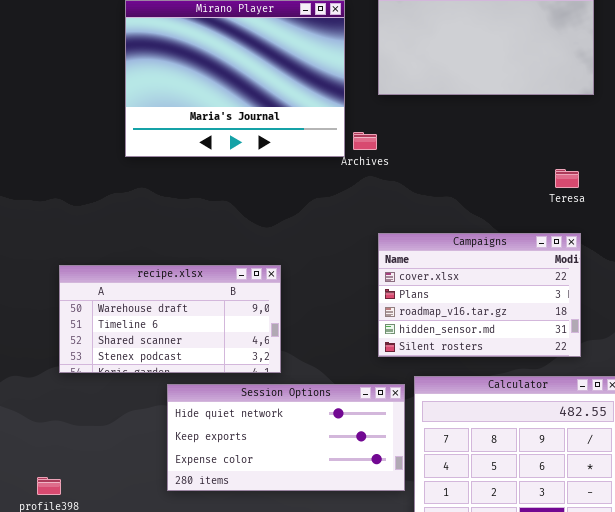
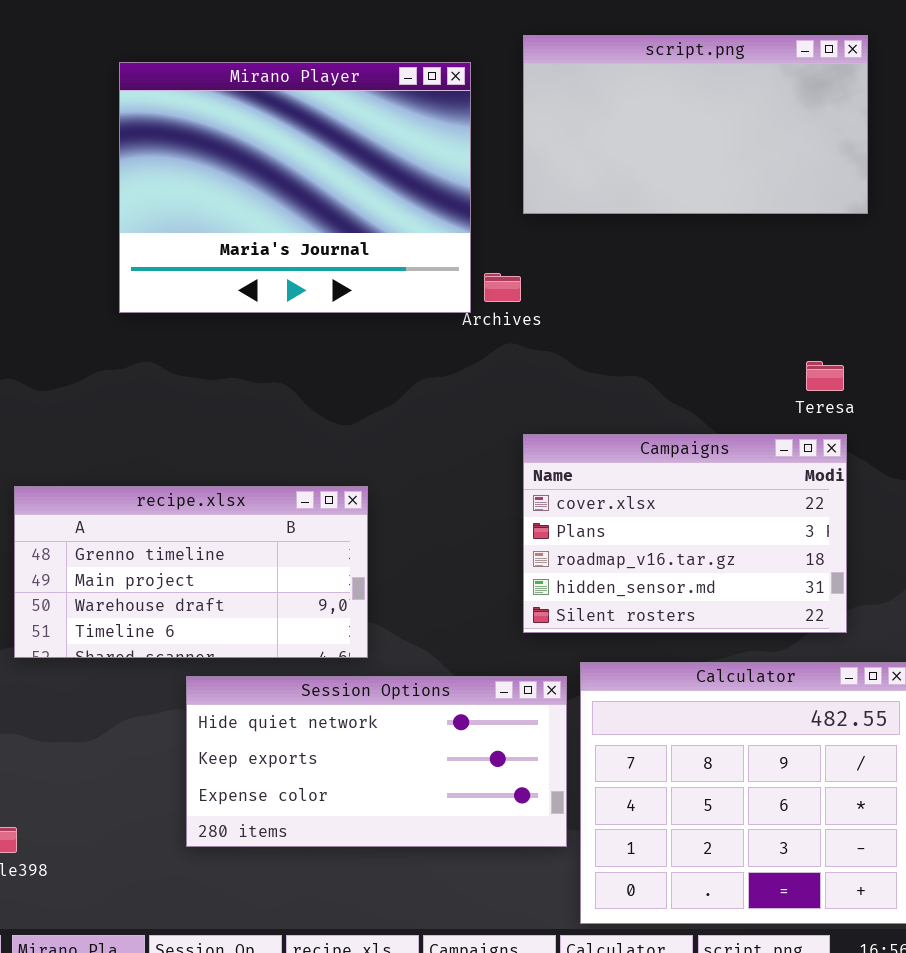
Teresa: [555,169,579,188] -> [806,361,844,391], moved
recipe.xlsx: [59,265,281,373] -> [14,486,368,658], scrolled up 2 rows

